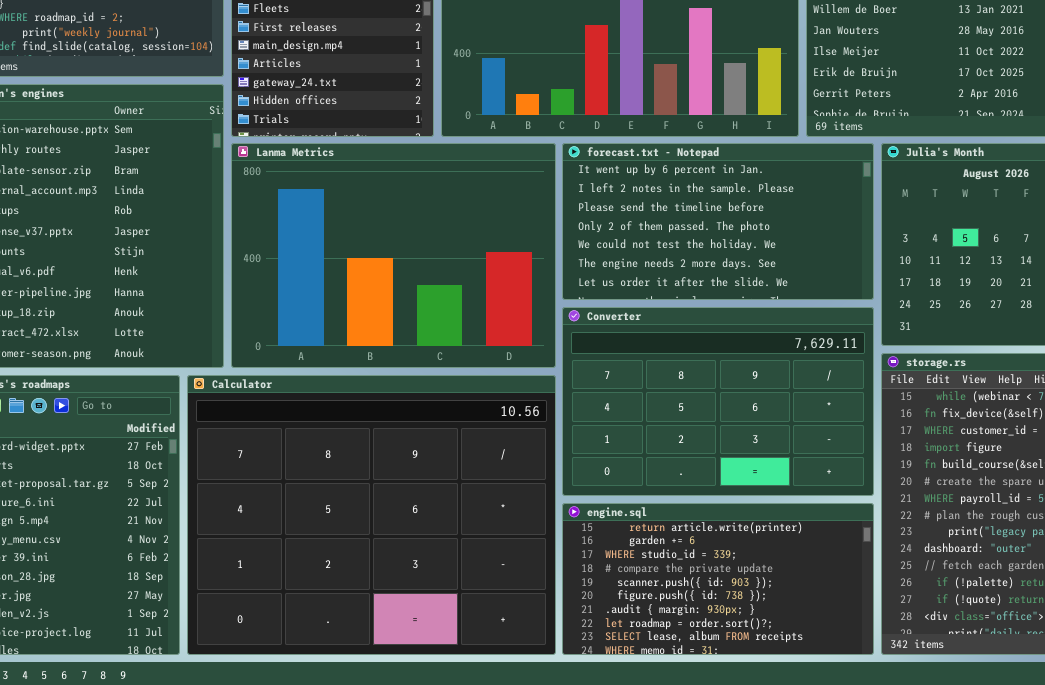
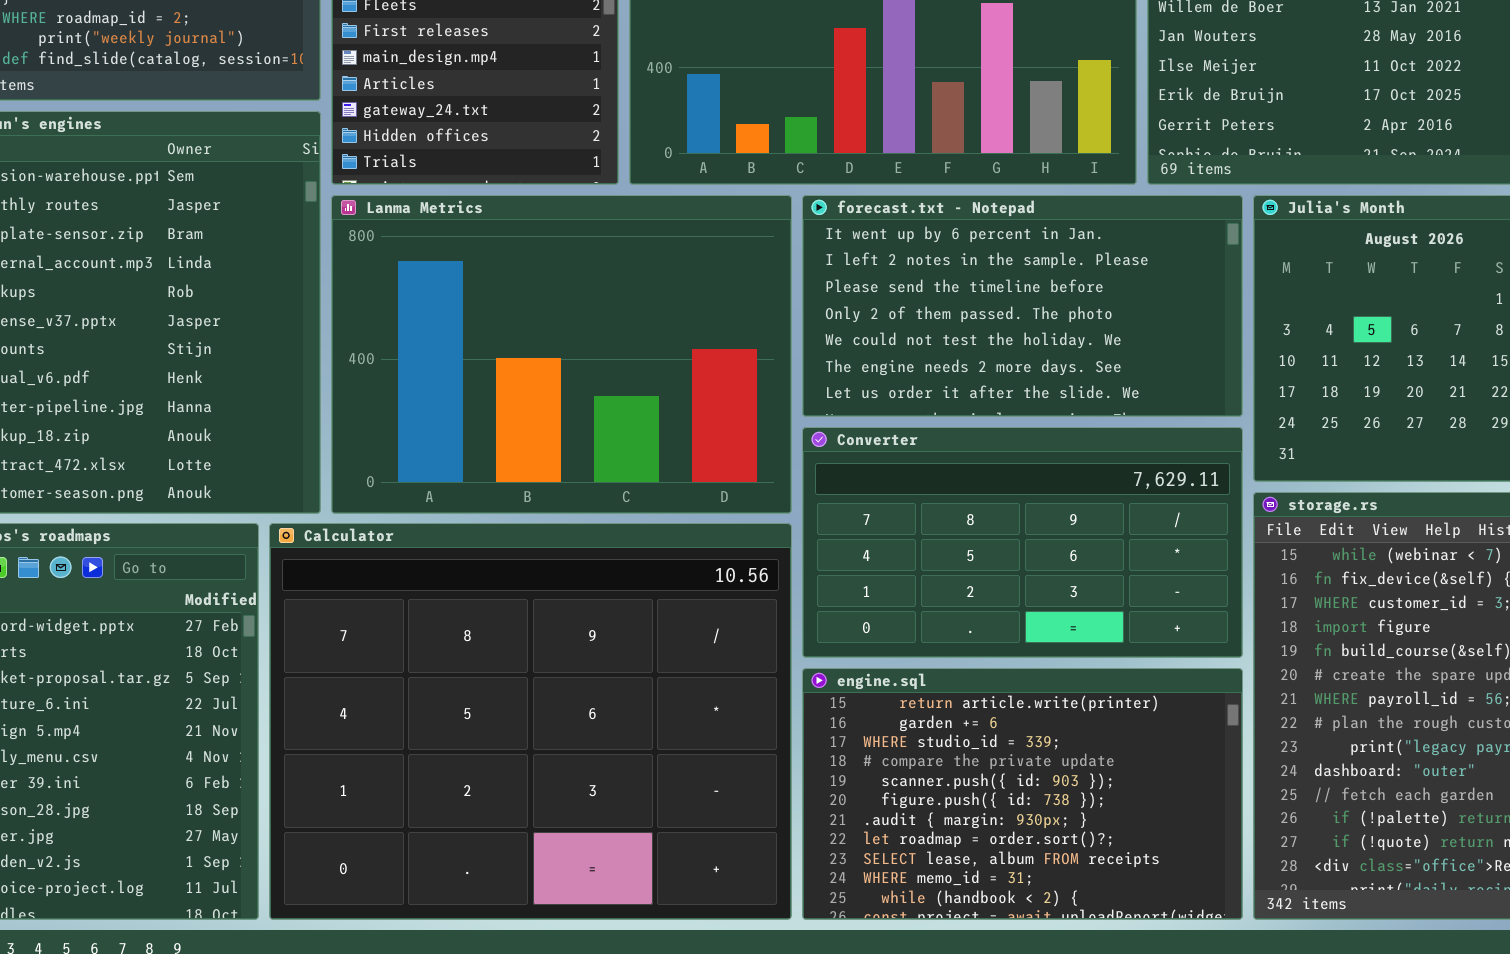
Converter: [562,307,874,496] -> [802,427,1243,658], resized
engine.sql: [562,503,874,655] -> [802,668,1243,920], resized

